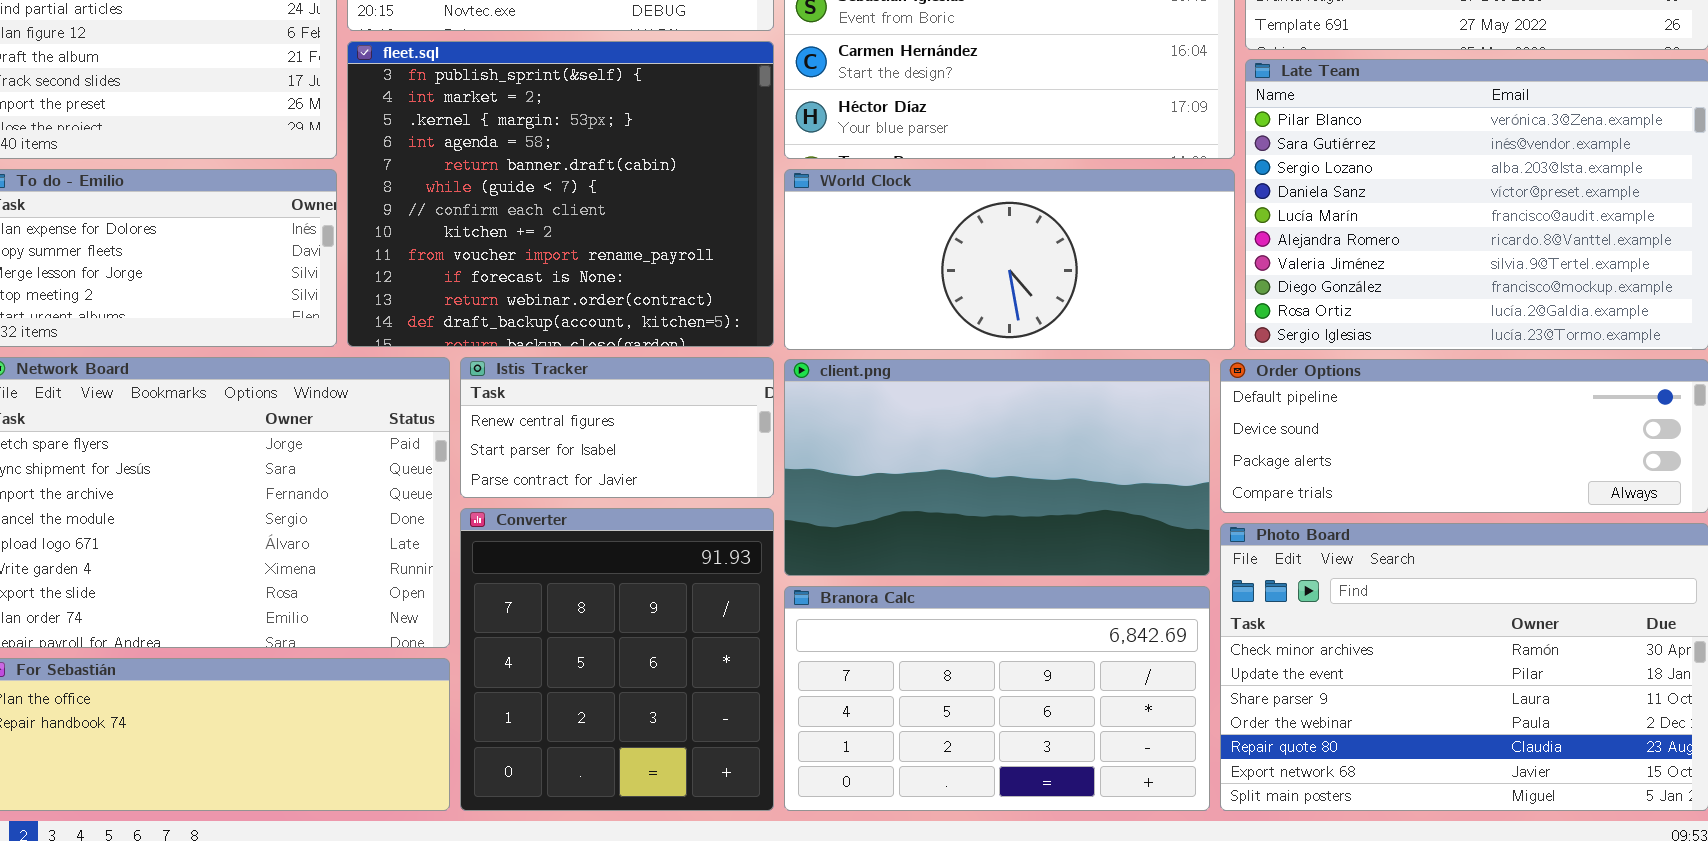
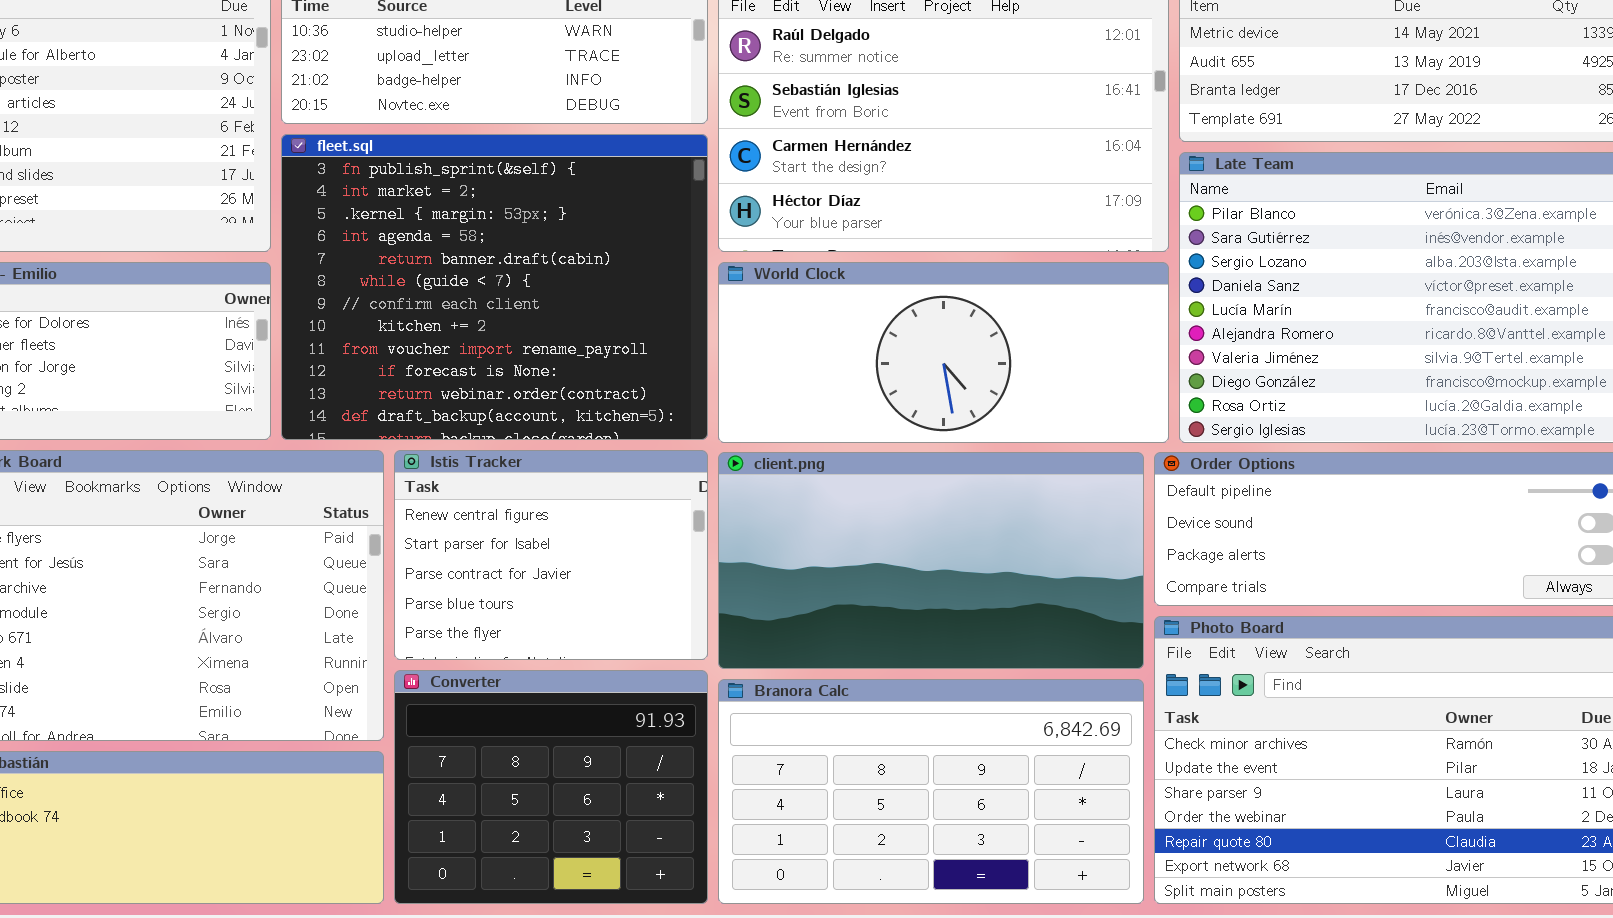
Istis Tracker: [460,357,774,498] -> [394,450,708,660], resized
Converter: [460,508,774,811] -> [394,670,708,904], resized

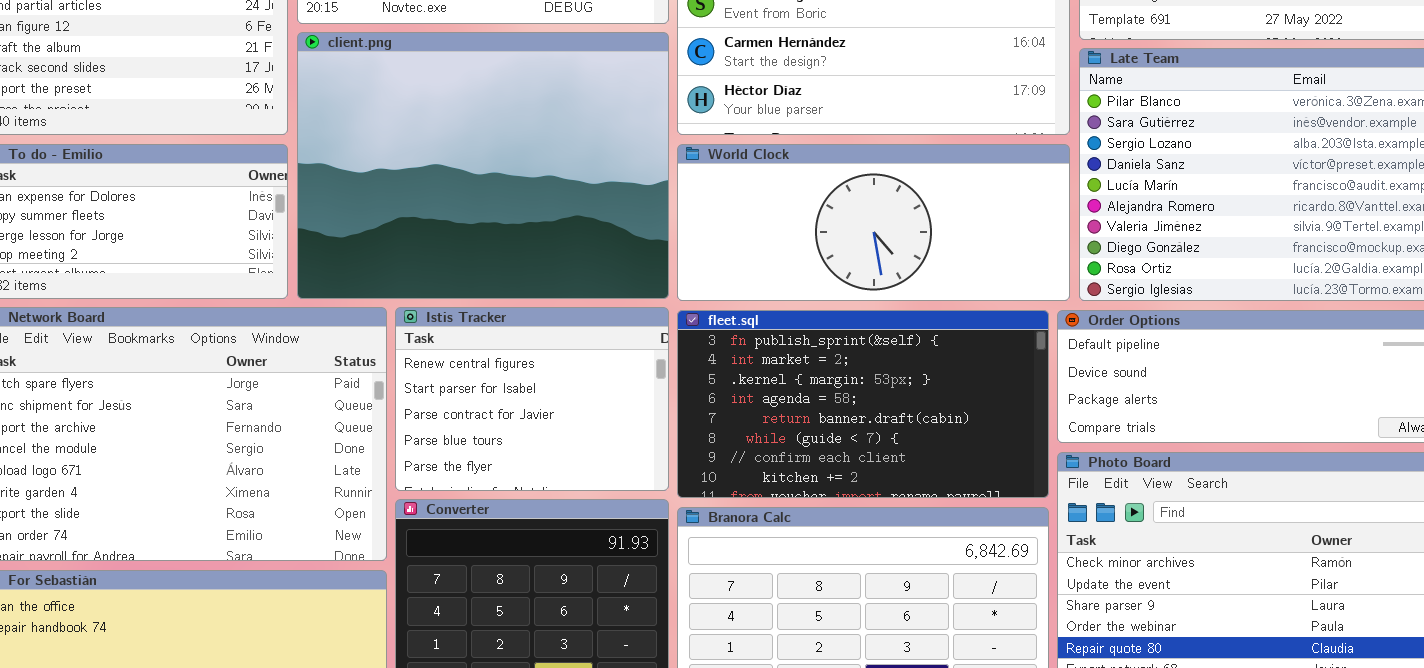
fleet.sql: [281,134,708,440] -> [677,310,1049,498], moved, resized
client.png: [718,452,1144,669] -> [297,32,669,299], moved, resized

